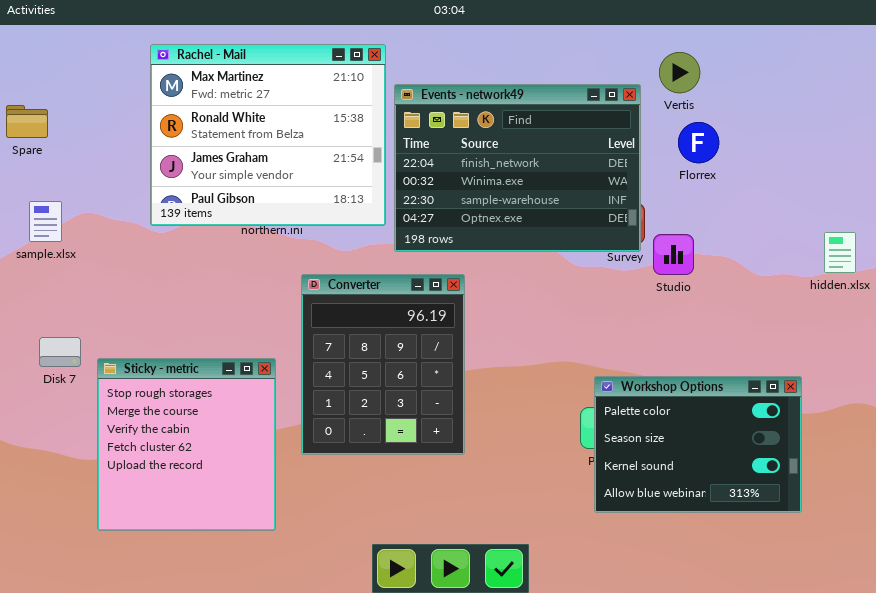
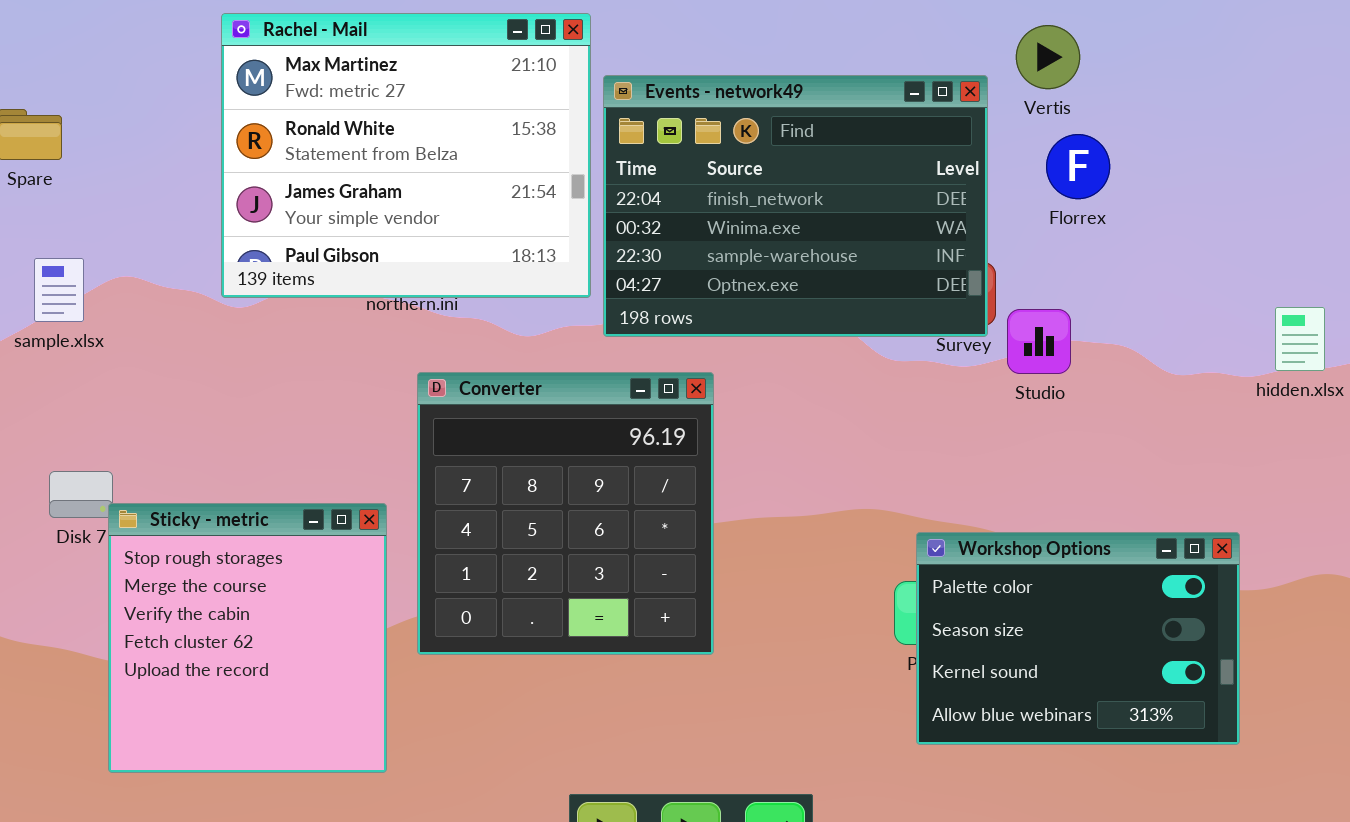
Converter: [301,274,465,455] -> [417,372,714,655], resized
Sticky - metric: [97,358,276,531] -> [108,503,387,773], moved

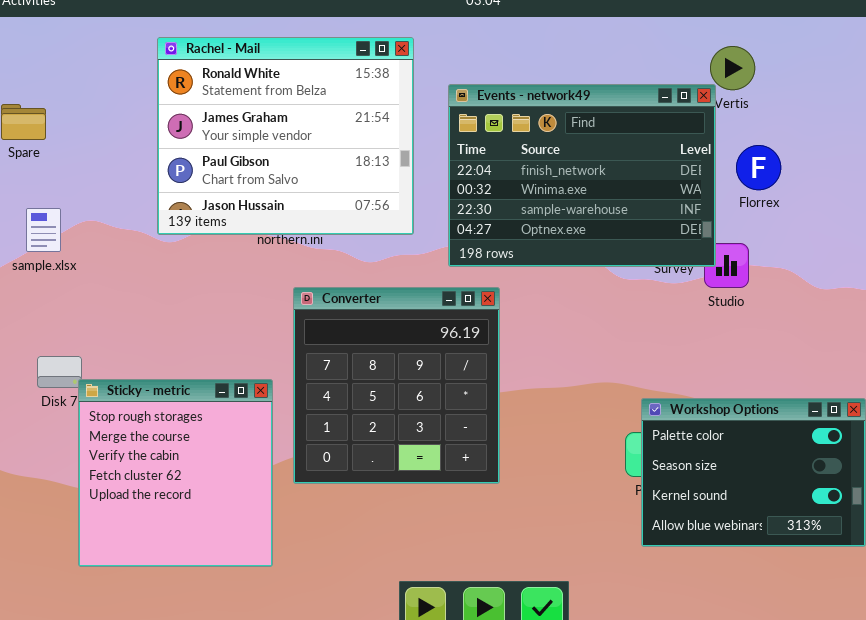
Rachel - Mail: [221,13,591,298] -> [157,37,414,235], scrolled down 1 row
Events - network49: [603,75,988,337] -> [448,84,716,267], moved
Florrex: [1046,134,1110,199] -> [736,145,781,190], moved

